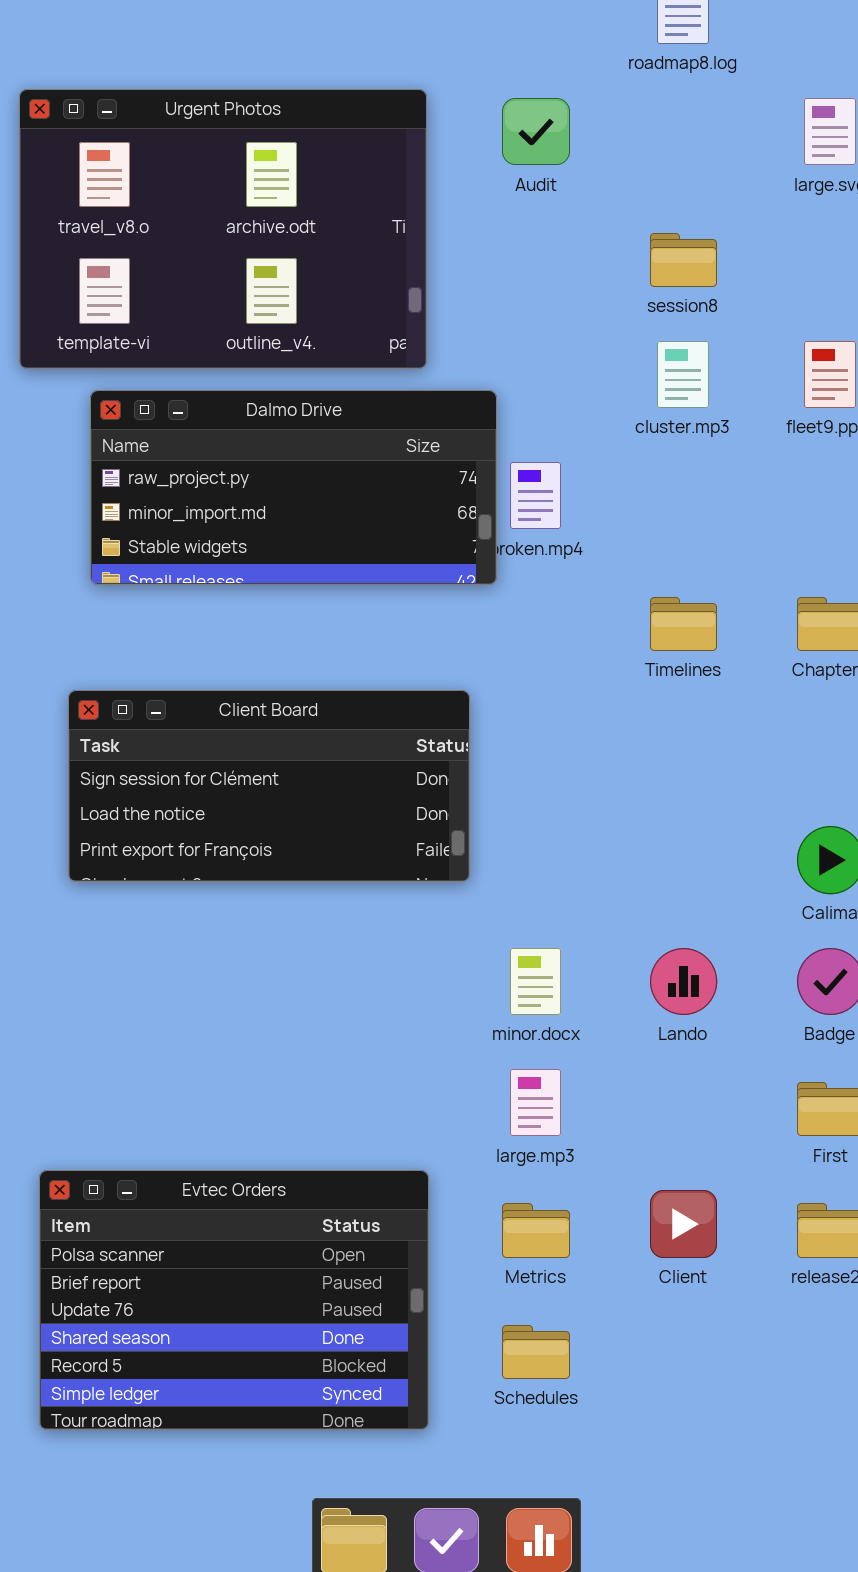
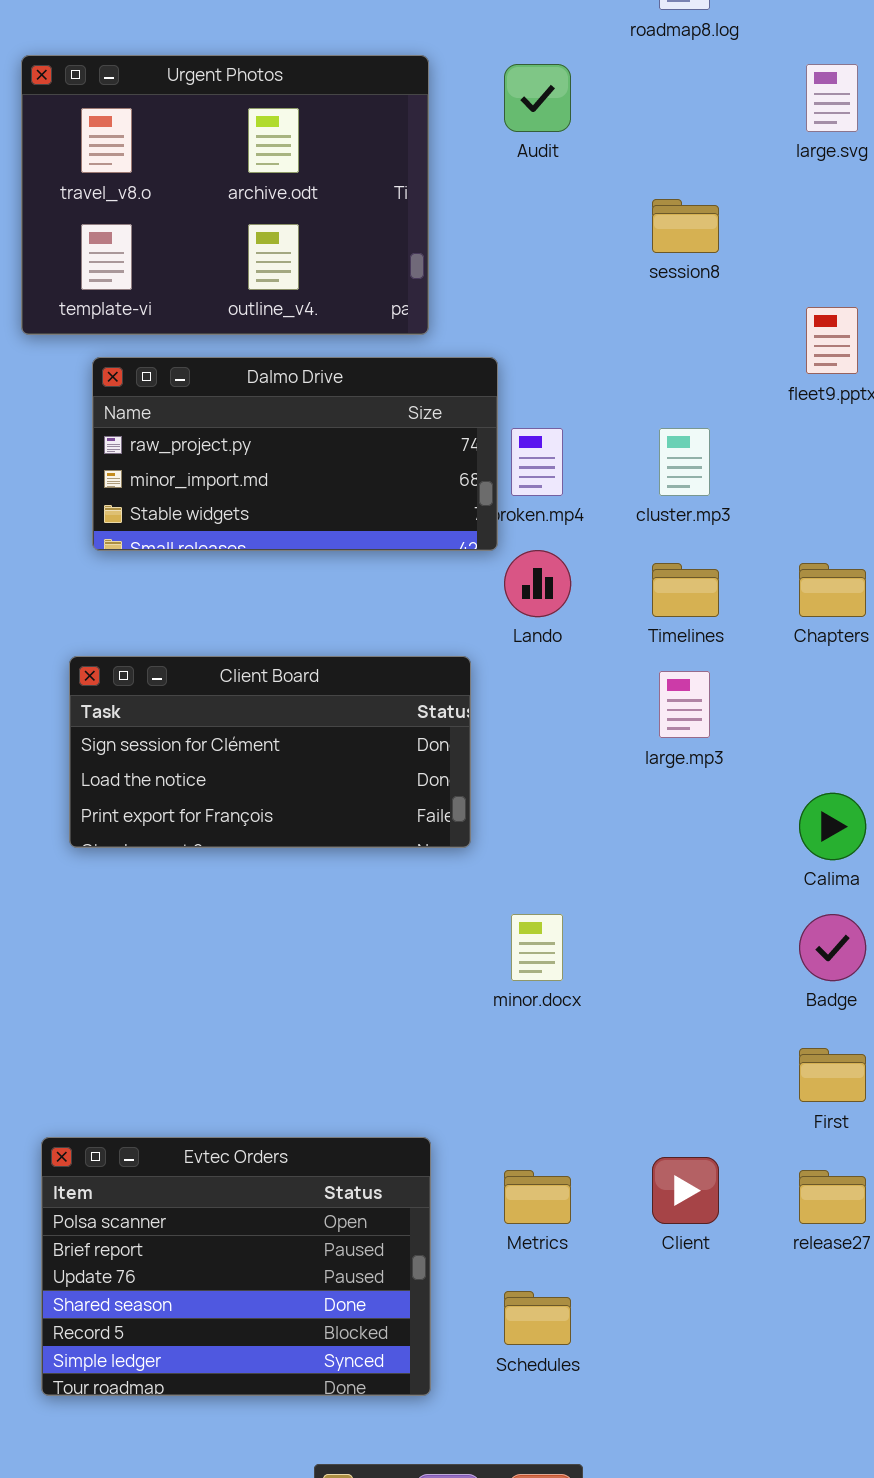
cluster.mp3: [657,341,709,408] -> [659,428,710,496], moved
Lando: [650,948,717,1015] -> [504,550,571,617], moved
large.mp3: [510,1069,561,1136] -> [659,671,710,738], moved

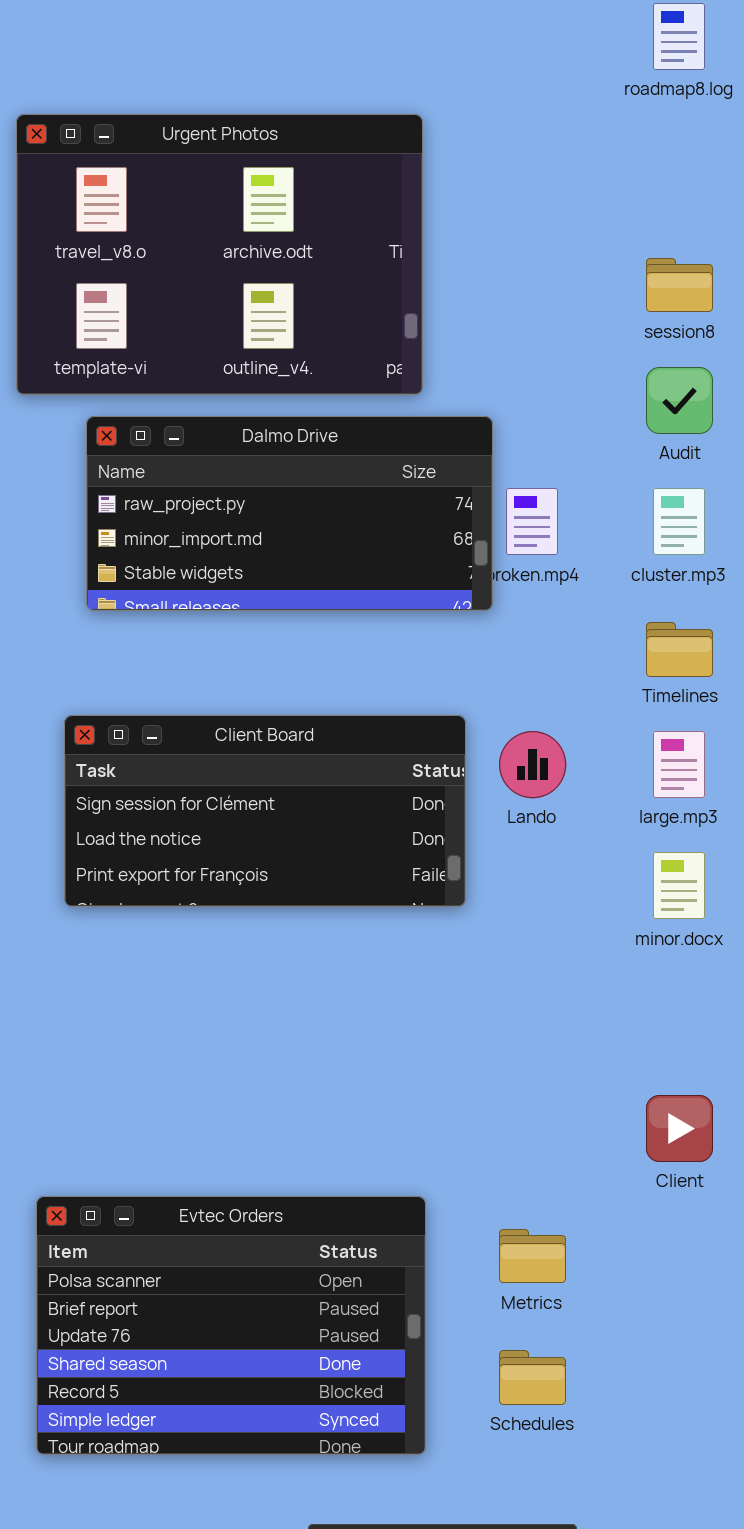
Audit: [504,64,571,132] -> [646,367,713,434], moved
Lando: [504,550,571,617] -> [499,731,566,798], moved
minor.docx: [511,914,563,981] -> [653,852,705,919], moved
Client: [652,1157,719,1224] -> [646,1095,713,1162], moved

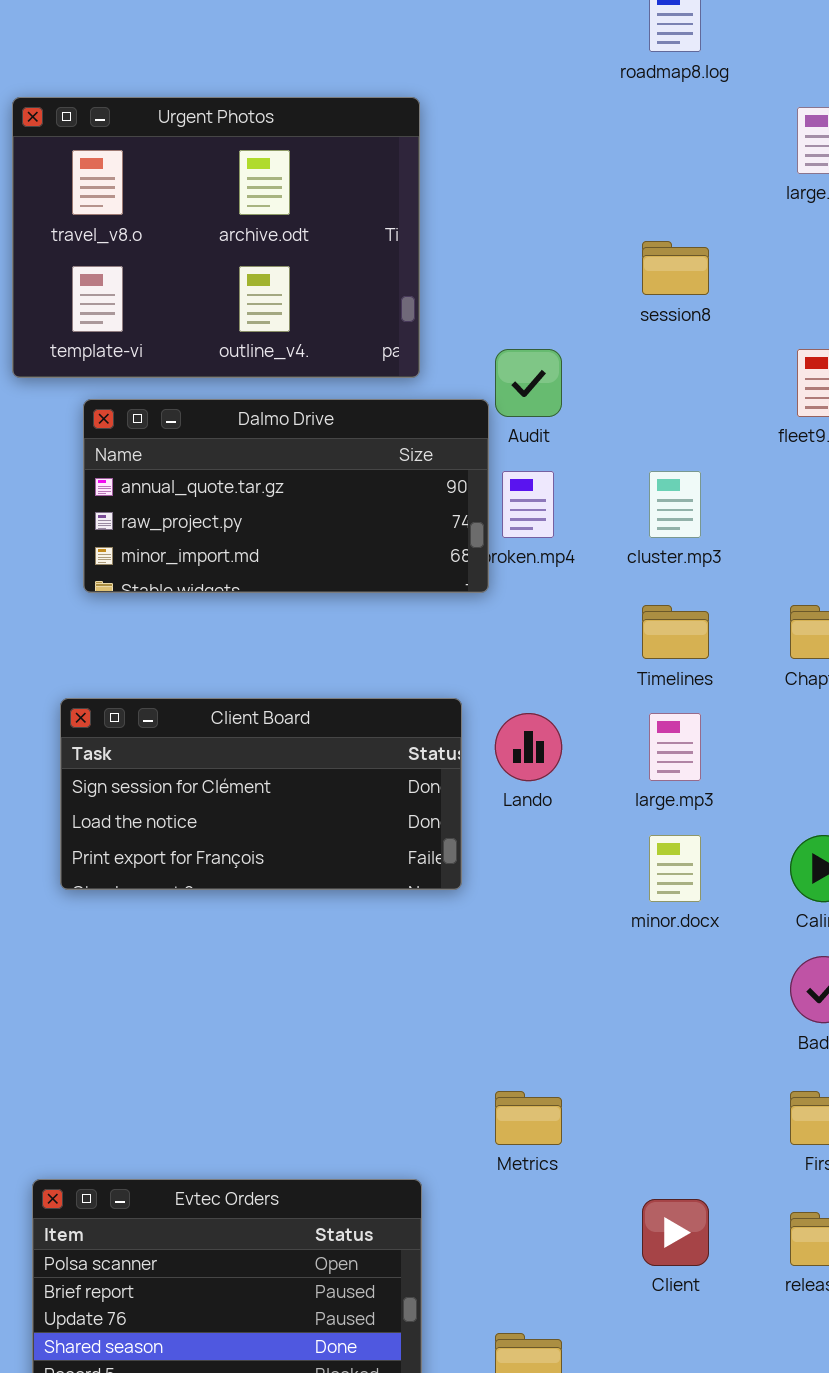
Audit: [646,367,713,434] -> [495,349,562,417], moved
Dalmo Drive: [86,416,493,611] -> [83,399,489,593], scrolled up 1 row
Client: [646,1095,713,1162] -> [642,1199,709,1266], moved
Metrics: [499,1229,566,1283] -> [495,1091,562,1145], moved

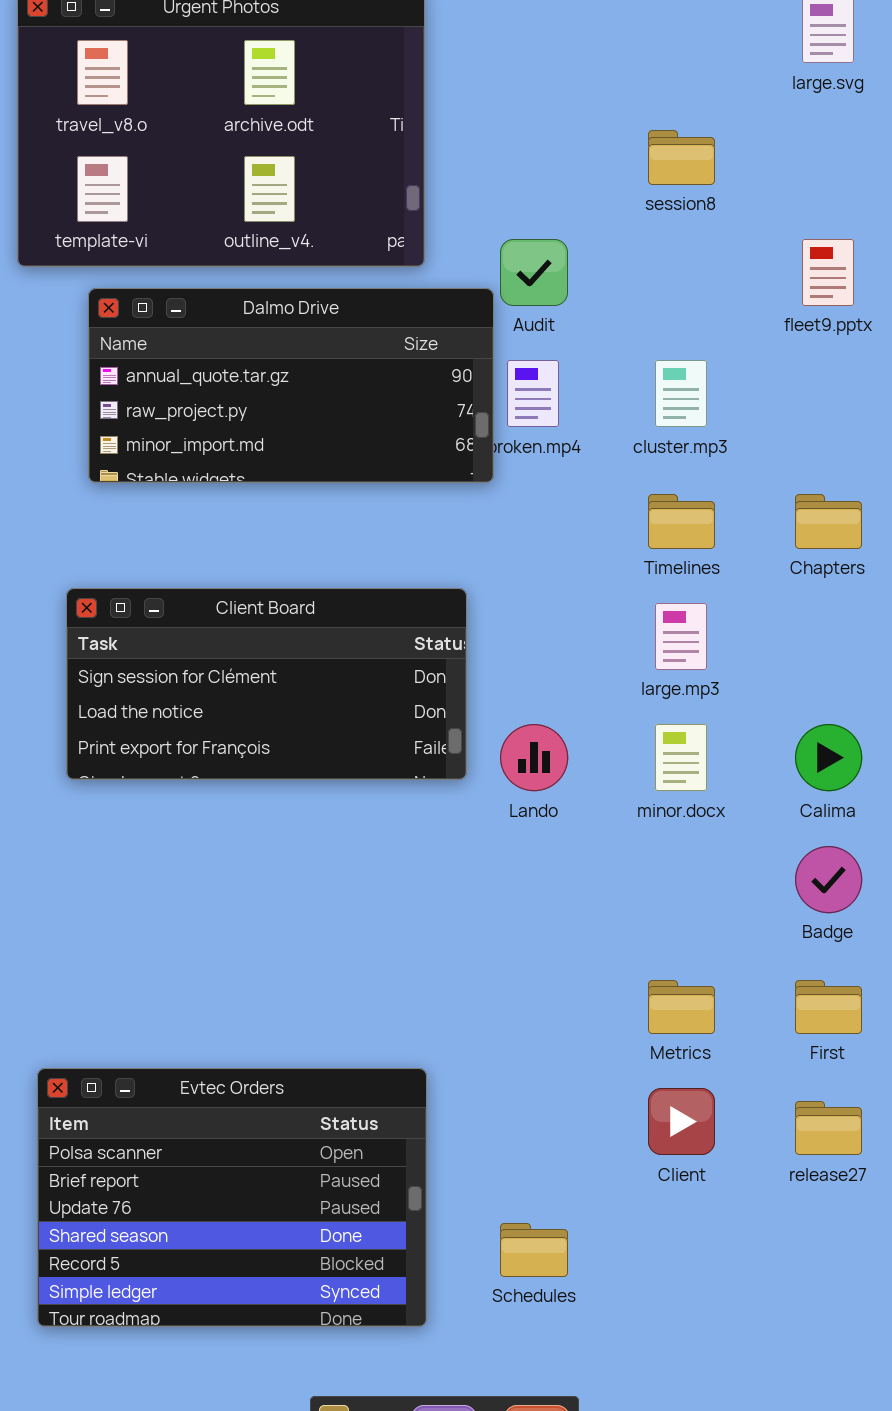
Lando: [495,713,562,781] -> [500,724,568,791], moved
Metrics: [495,1091,562,1145] -> [648,980,715,1034], moved

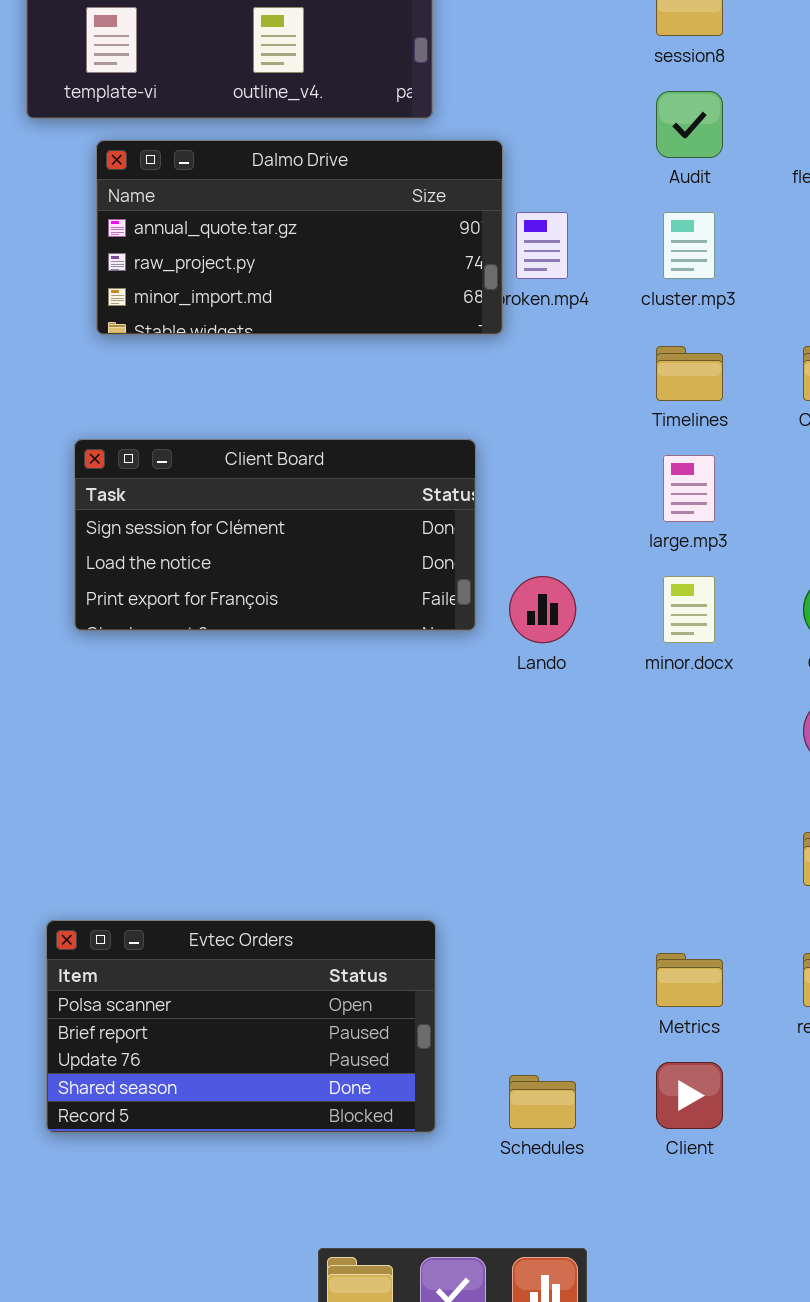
Audit: [500,239,568,306] -> [656,91,723,158], moved
Metrics: [648,980,715,1034] -> [656,953,723,1007], moved
Evtec Orders: [37,1068,427,1327] -> [46,920,436,1133], resized
Client: [648,1088,715,1155] -> [656,1062,723,1129], moved

